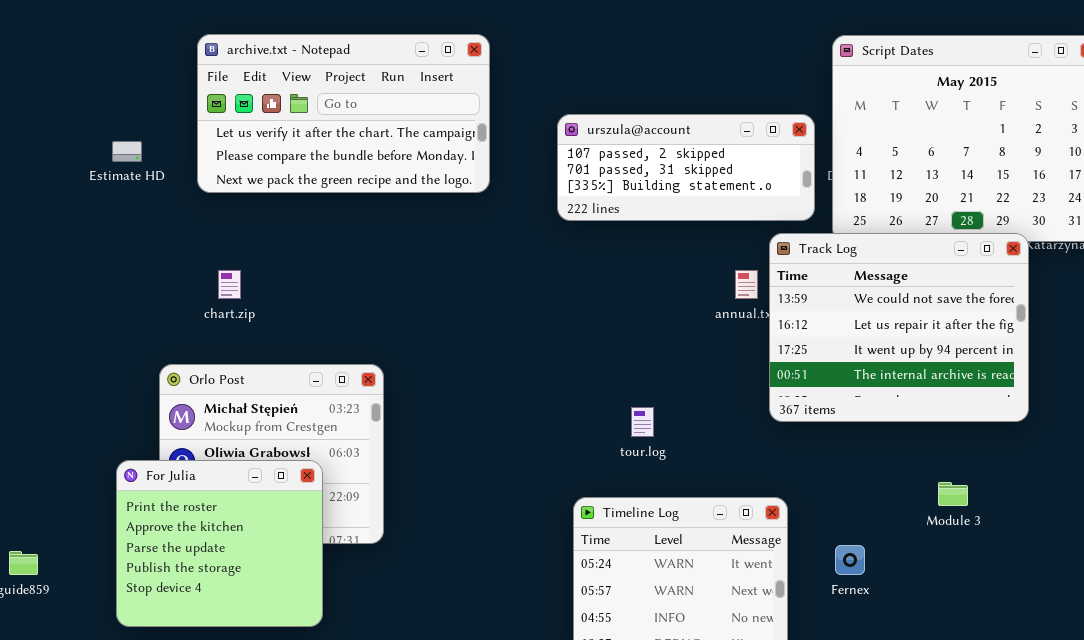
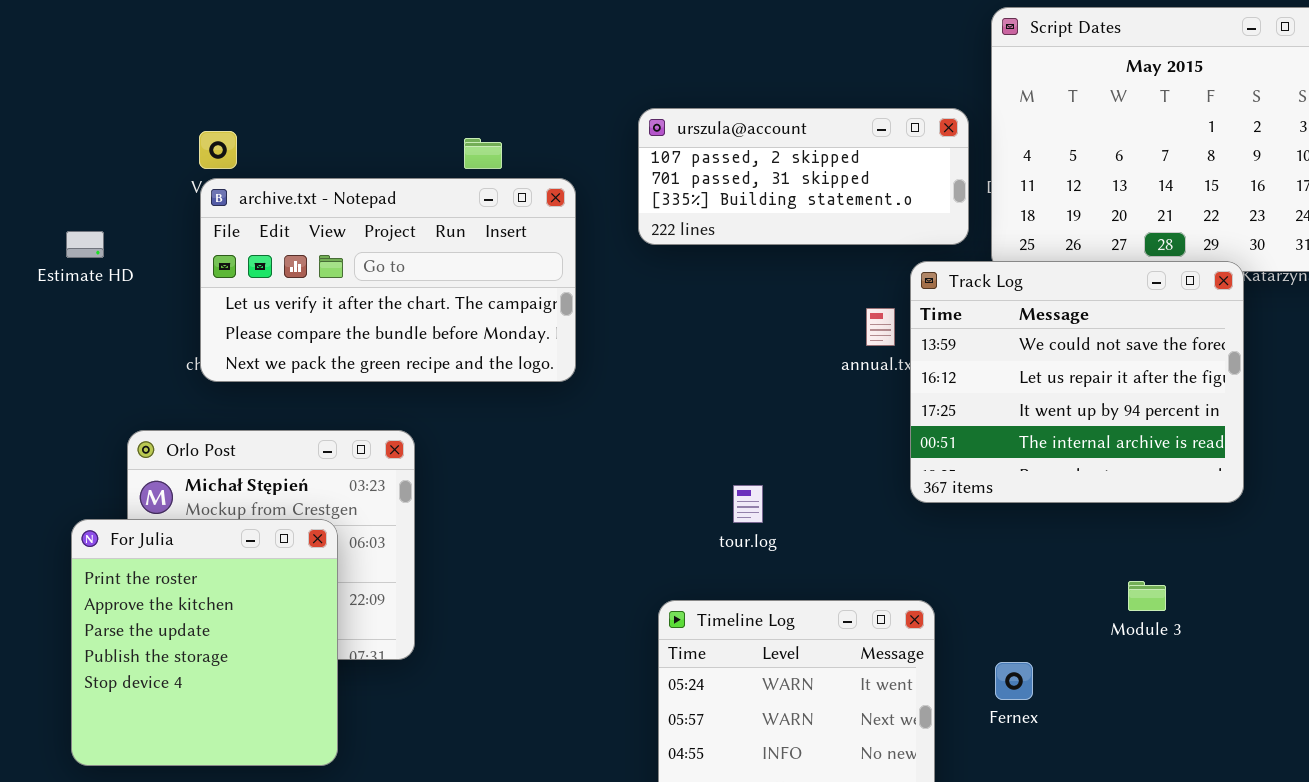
archive.txt - Notepad: [197,34,490,193] -> [200,178,576,382], moved
Estimate HD: [112,141,142,162] -> [66,231,104,258], moved
For Julia: [116,460,323,627] -> [71,519,338,766], resized

